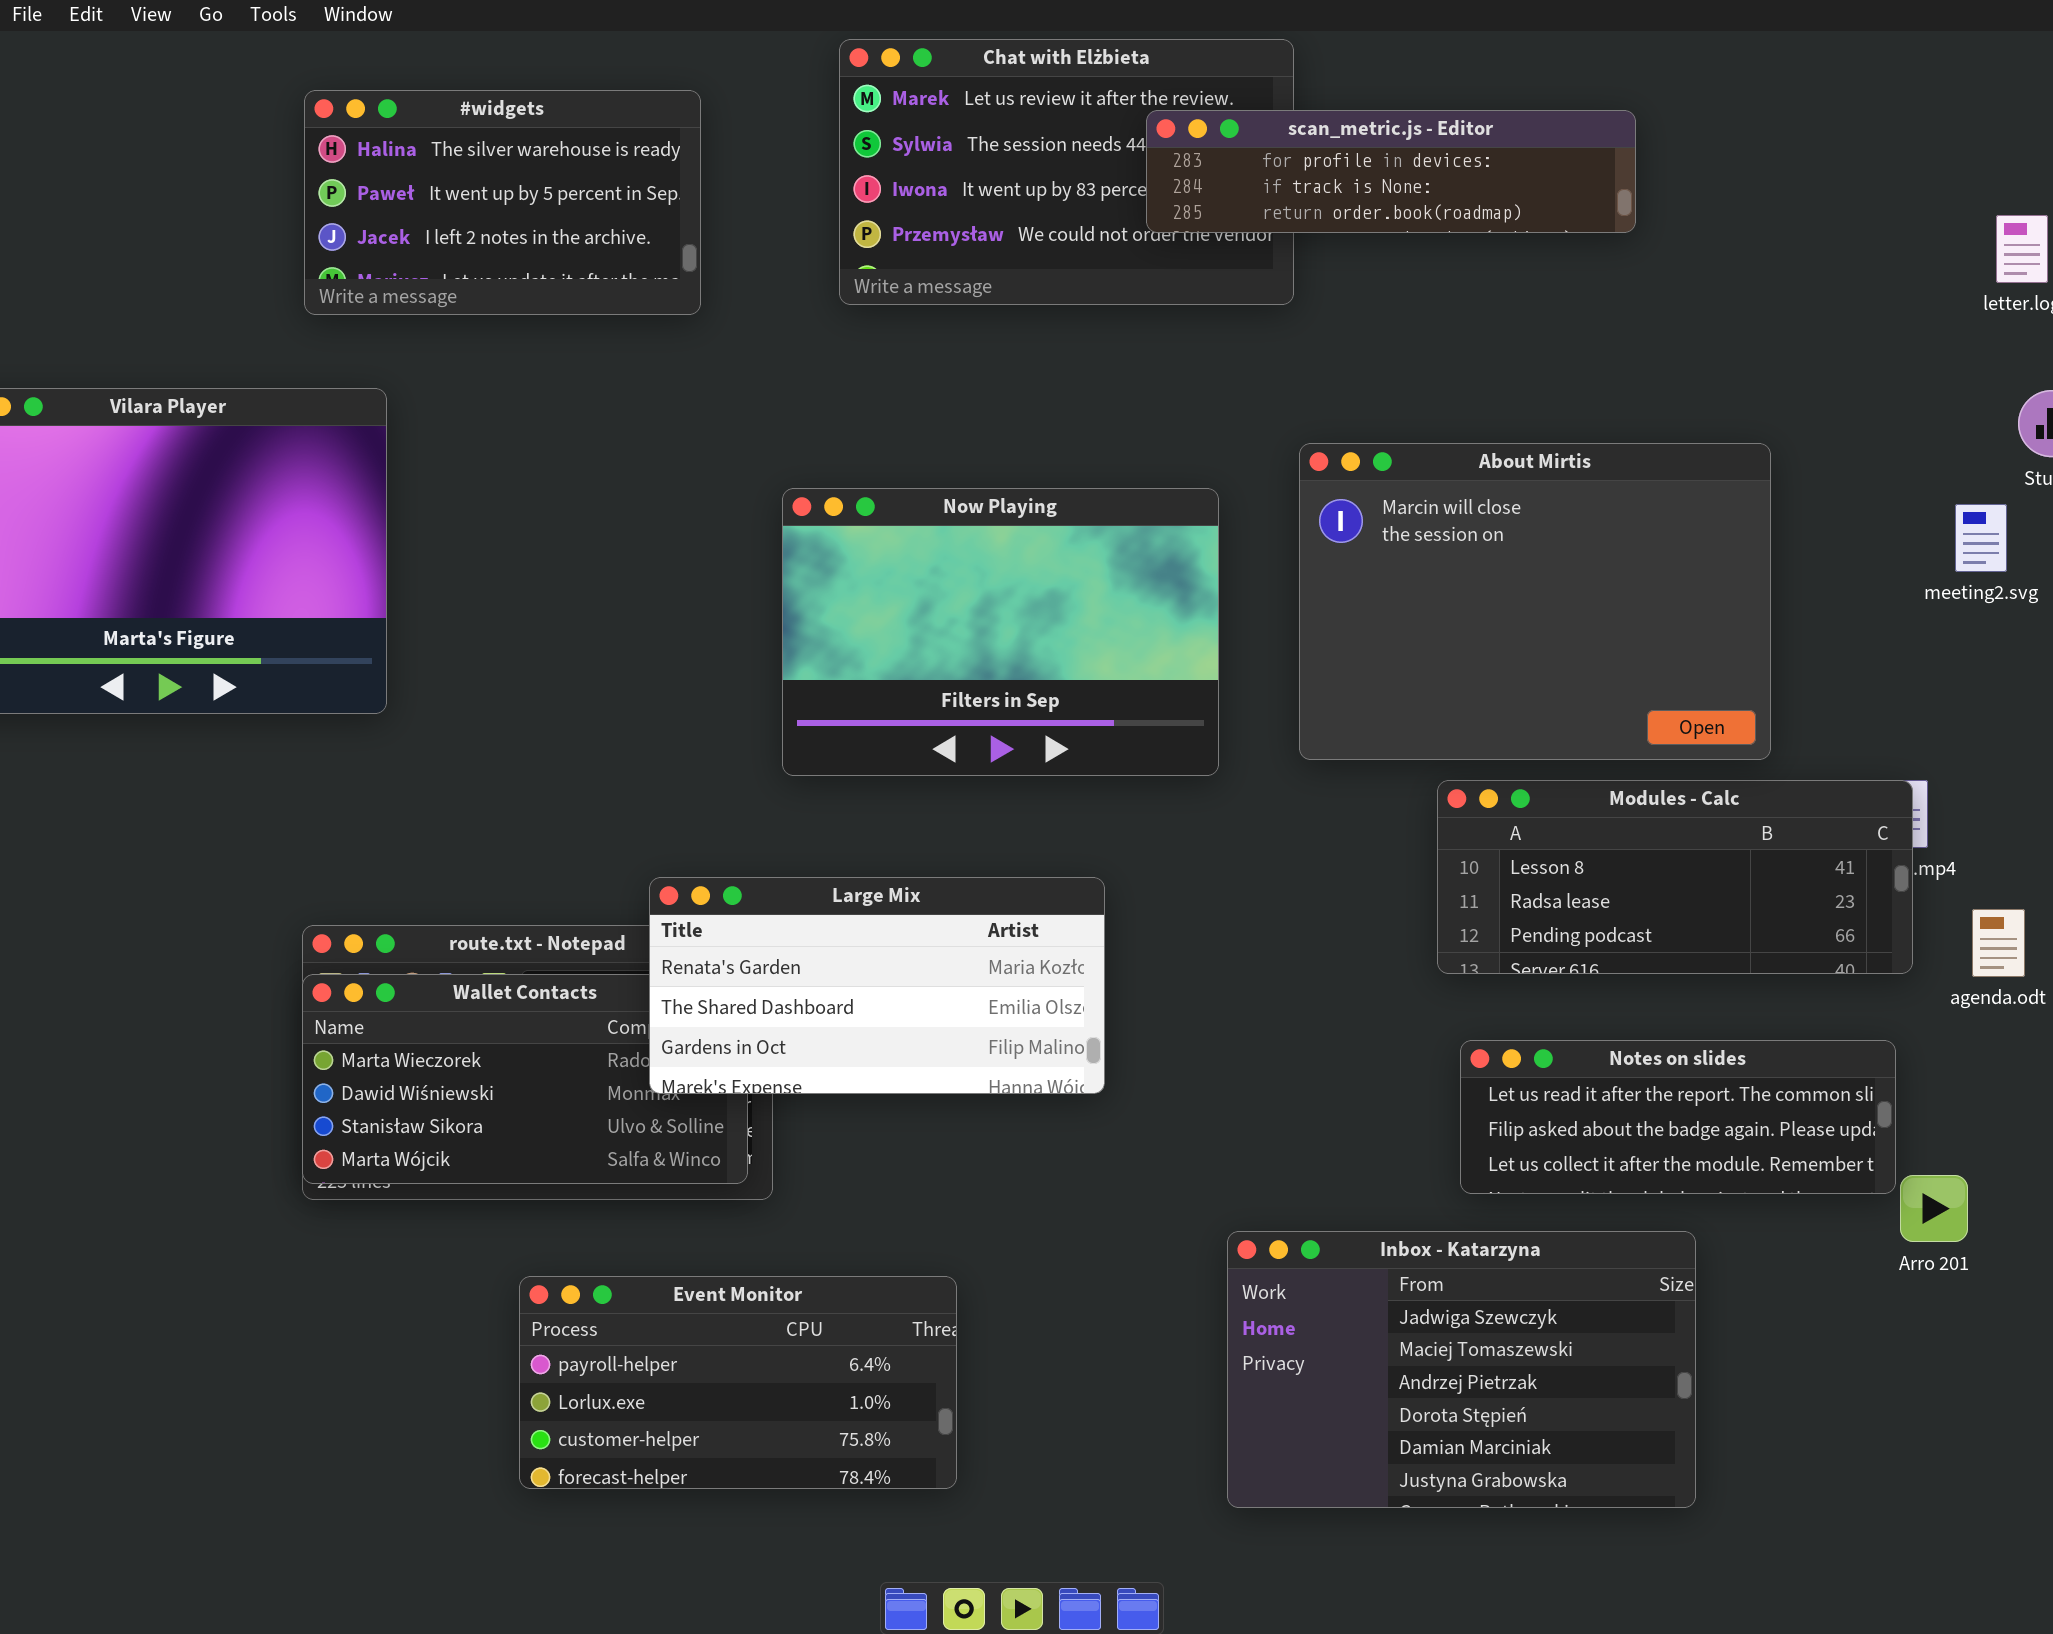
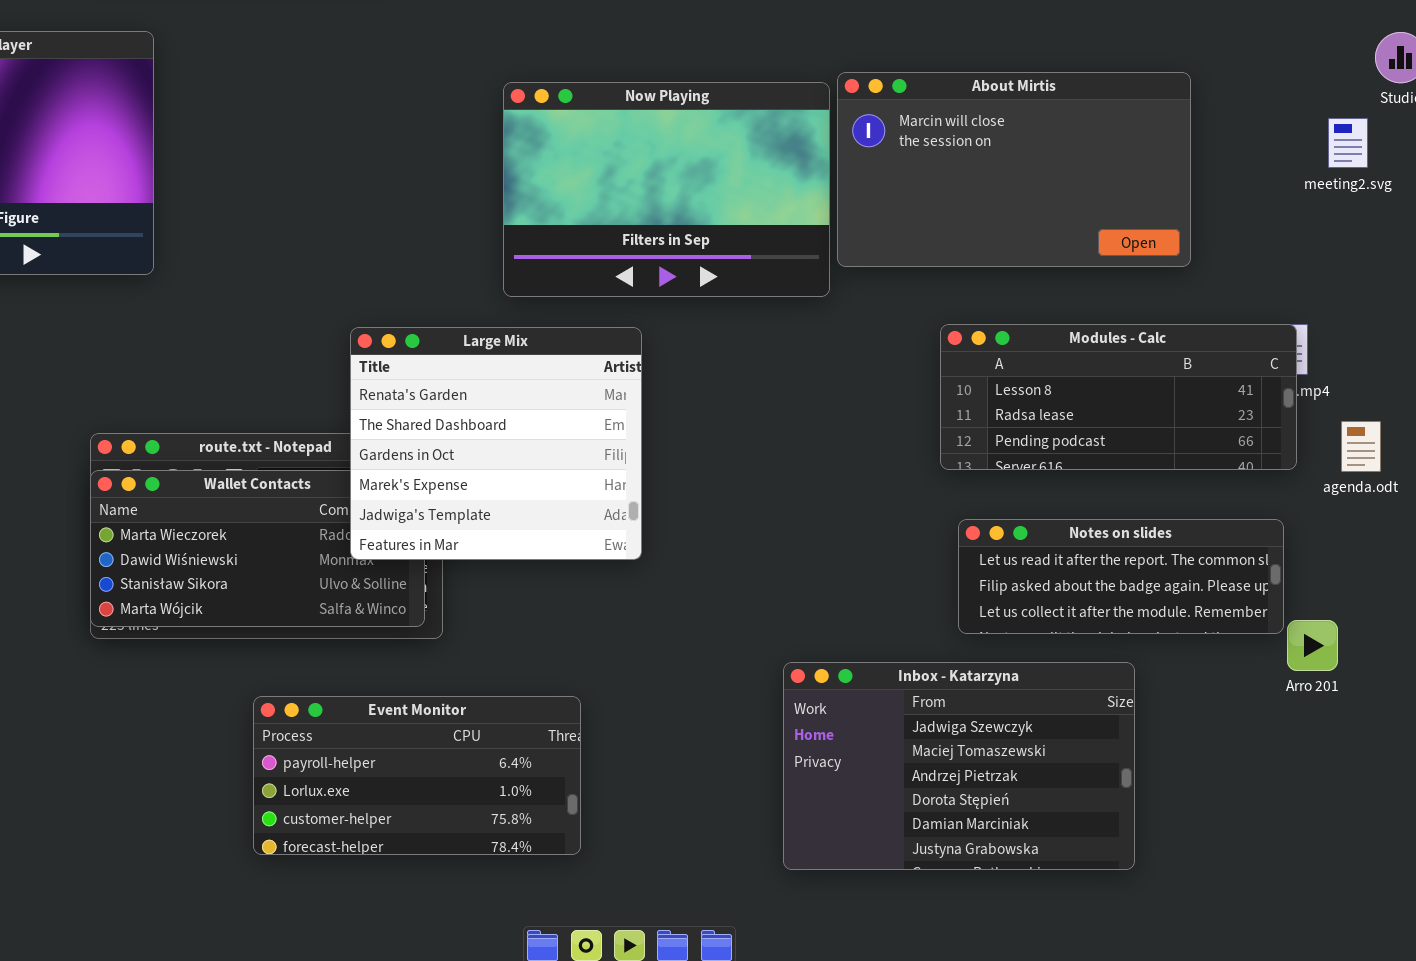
About Mirtis: [1299,443,1771,760] -> [837,72,1191,267], resized
Now Playing: [782,488,1219,776] -> [503,82,830,297], moved
Large Mix: [649,877,1105,1094] -> [350,327,642,560], resized

